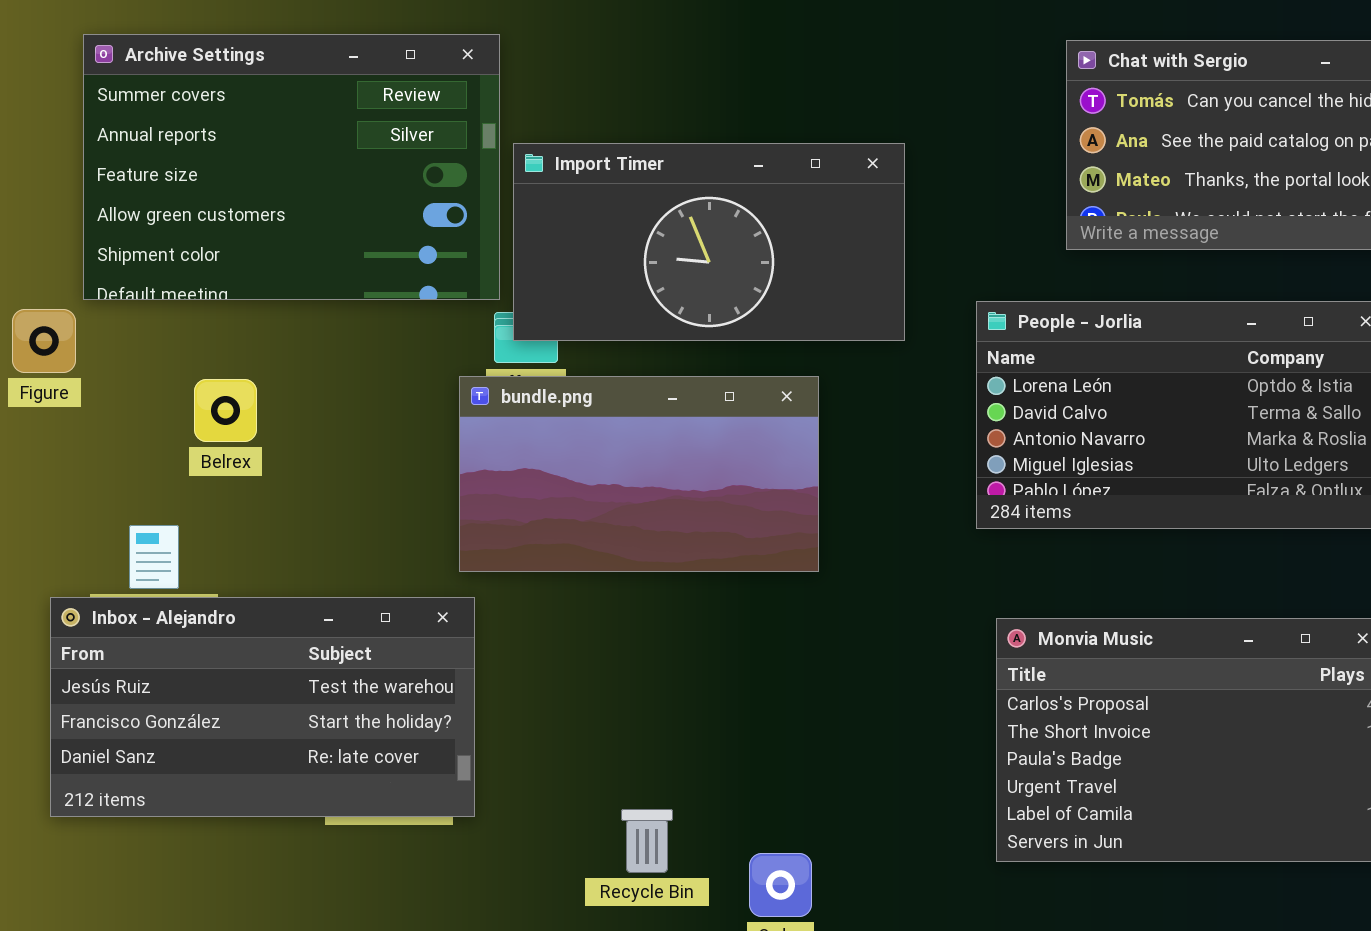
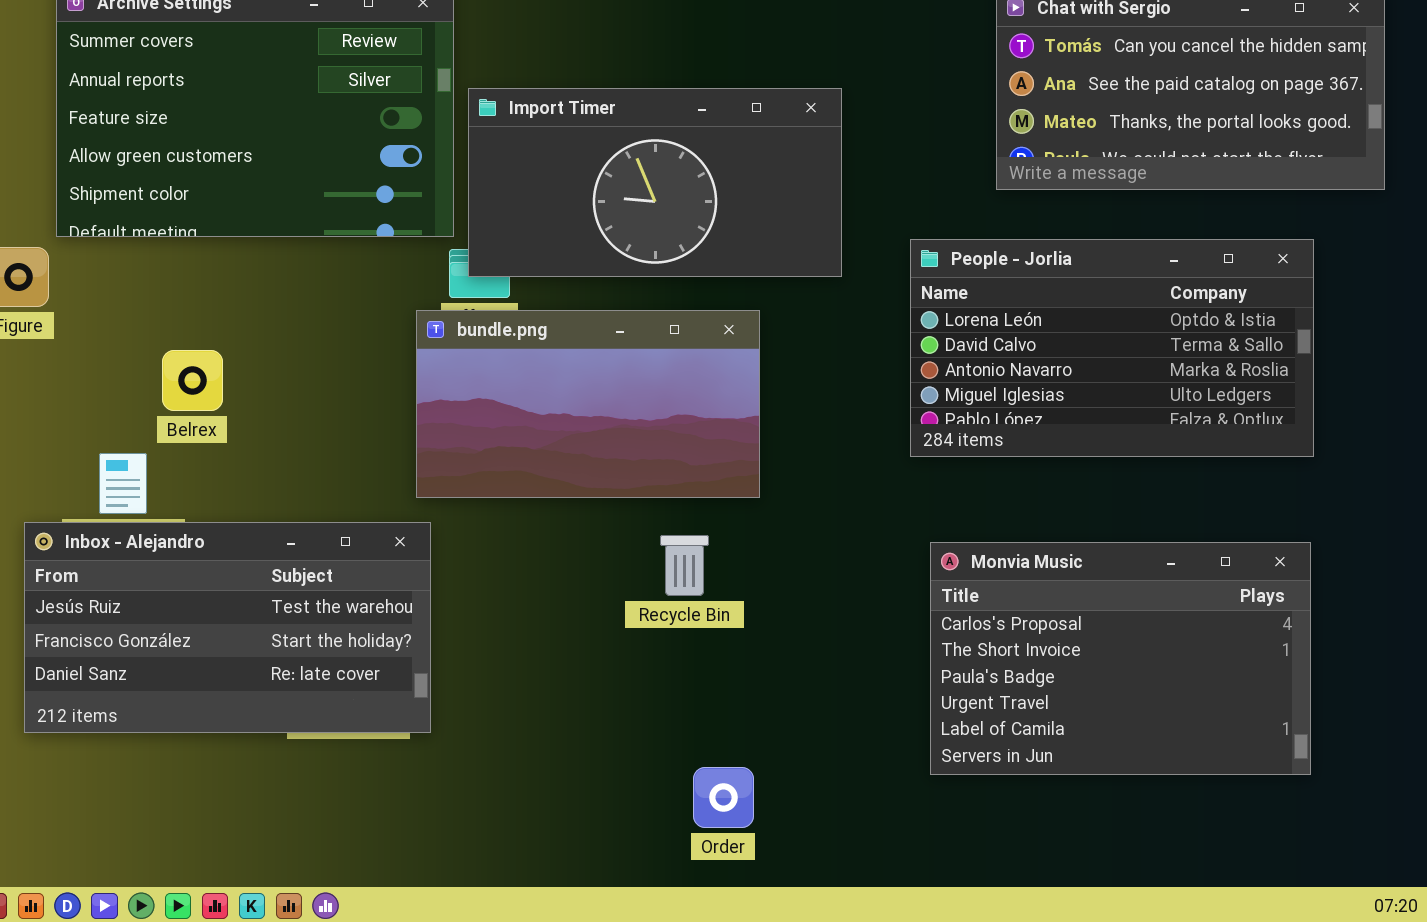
Belrex: [194,379,257,442] -> [162,350,223,411], moved
Recycle Bin: [621,809,673,873] -> [660,535,709,596], moved

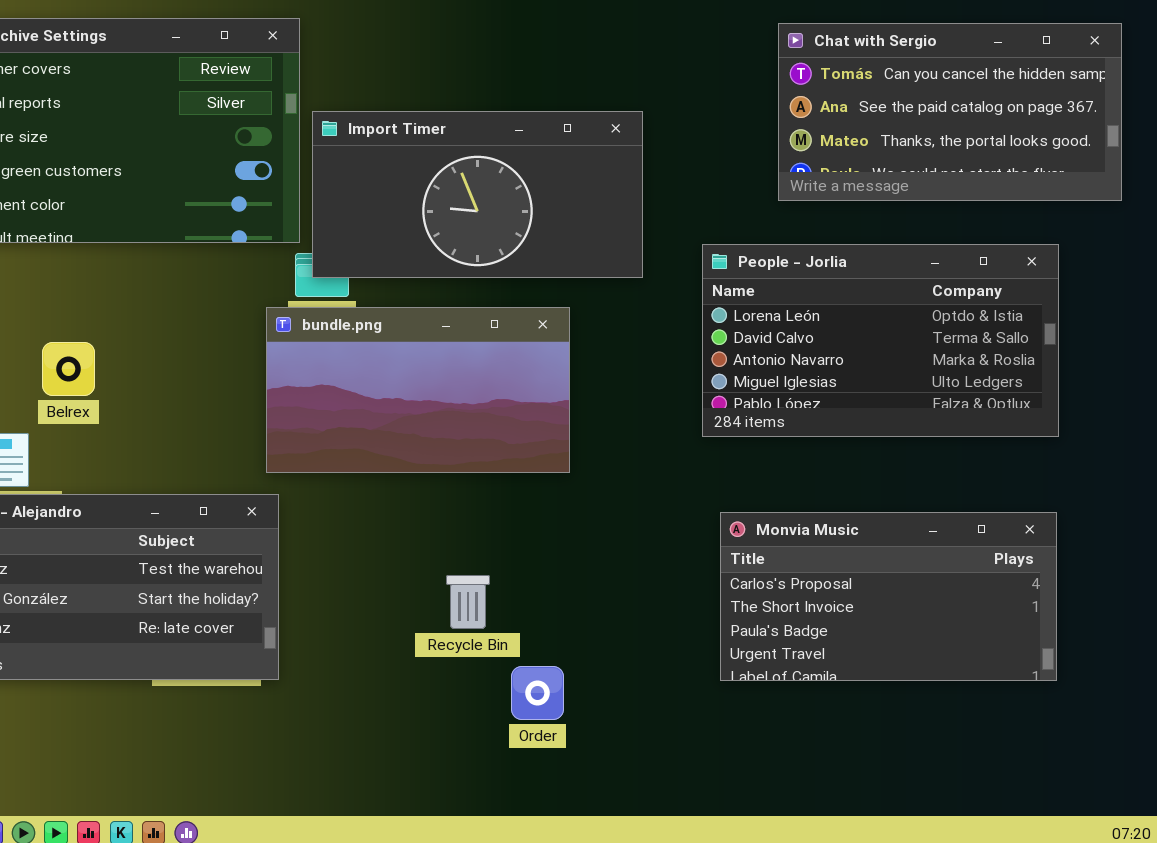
Recycle Bin: [660,535,709,596] -> [446,575,490,629], moved
Monvia Music: [930,542,1311,775] -> [720,512,1057,681], resized
Order: [693,767,754,828] -> [511,666,564,720], moved

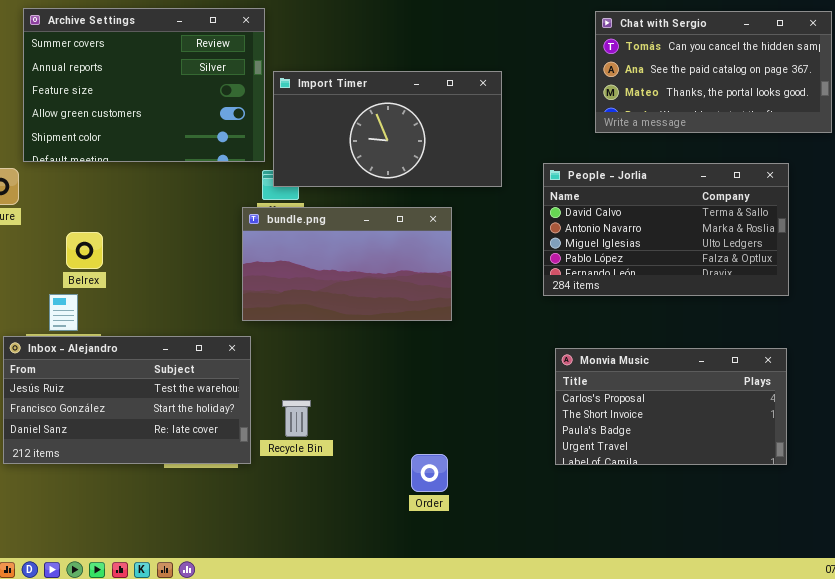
People - Jorlia: [702,244,1059,437] -> [543,163,789,296], scrolled down 1 row
Belrex: [42,342,95,396] -> [66,232,103,269], moved
Recycle Bin: [446,575,490,629] -> [282,400,311,437], moved

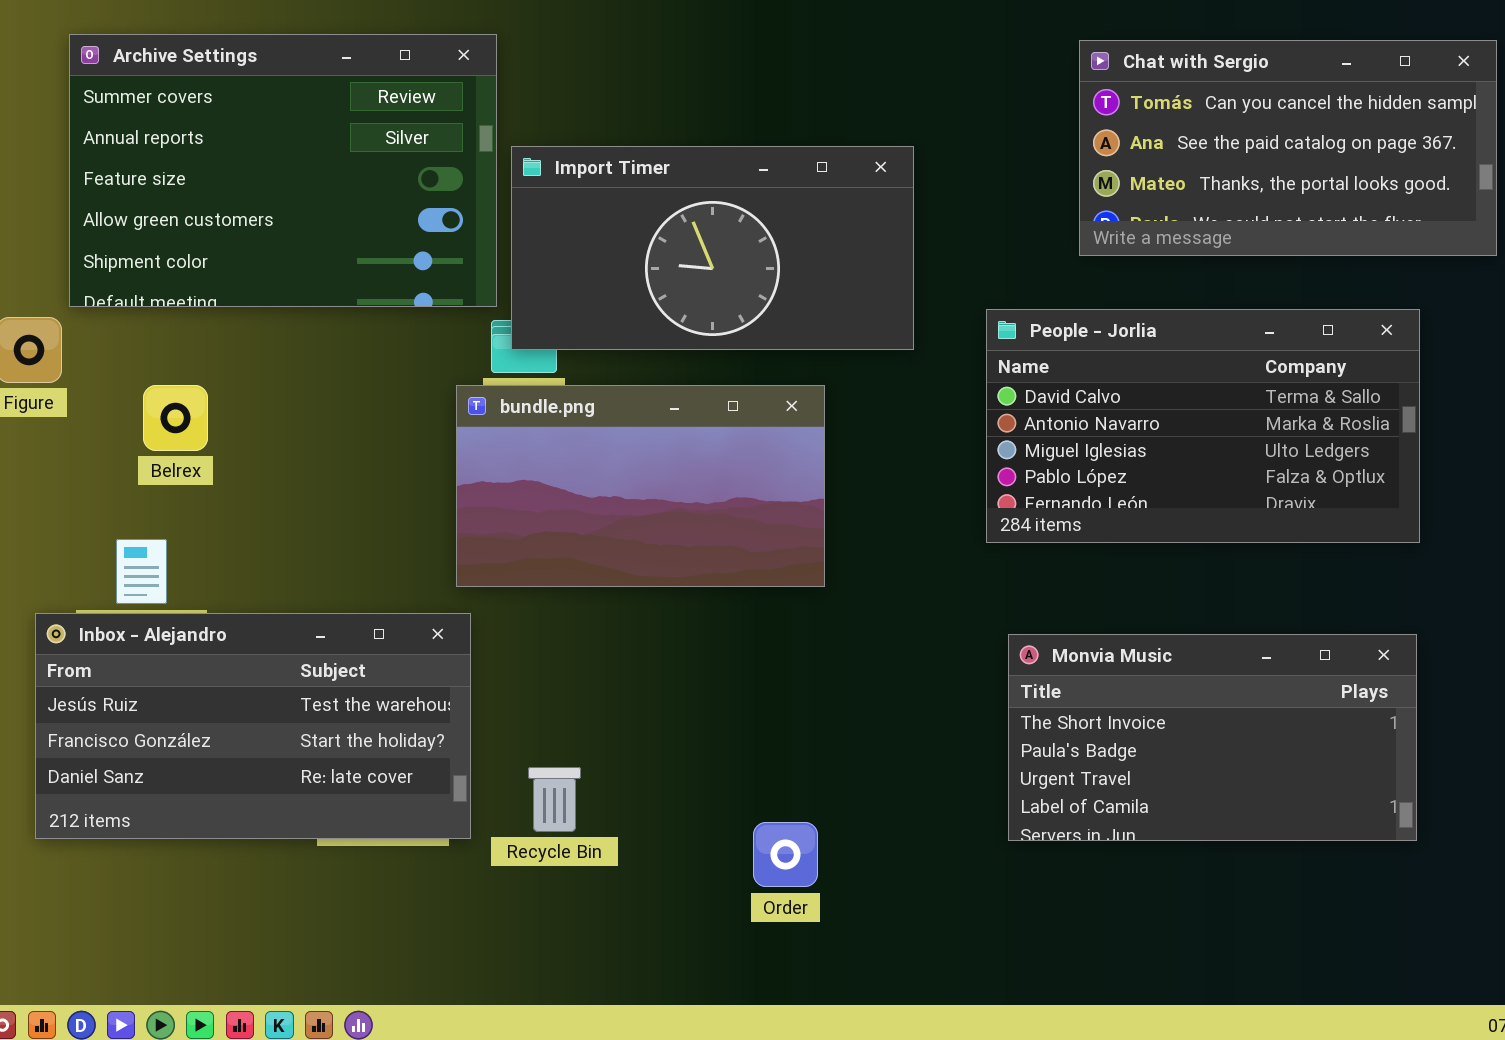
Belrex: [66,232,103,269] -> [143,385,208,451], moved
Monvia Music: [555,348,787,465] -> [1008,634,1417,841], scrolled down 1 row
Recycle Bin: [282,400,311,437] -> [528,767,581,832], moved

